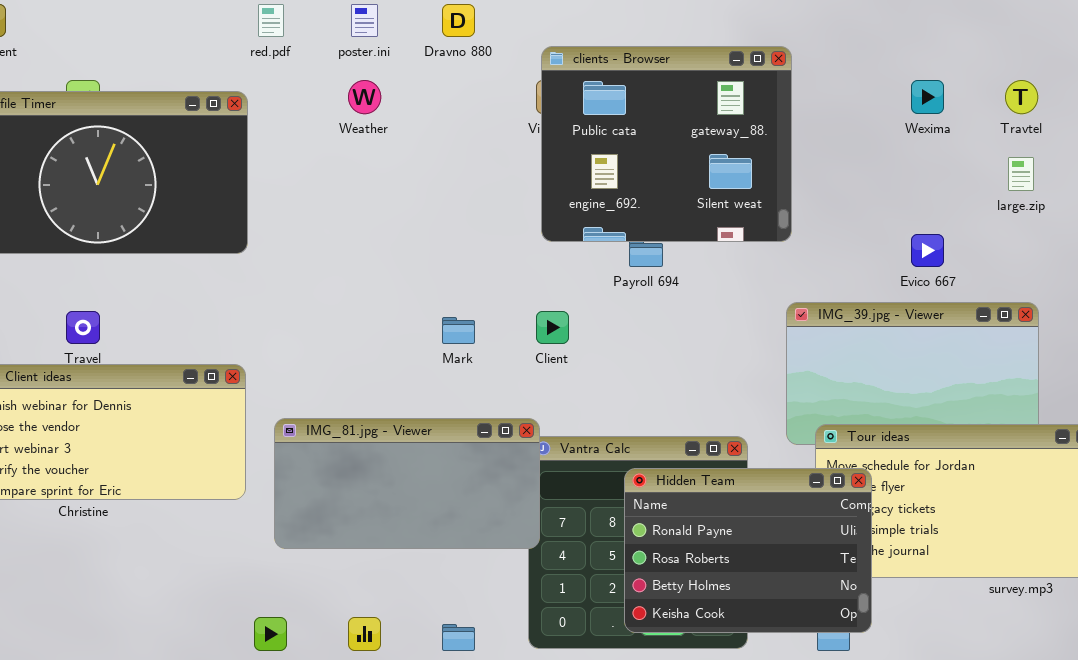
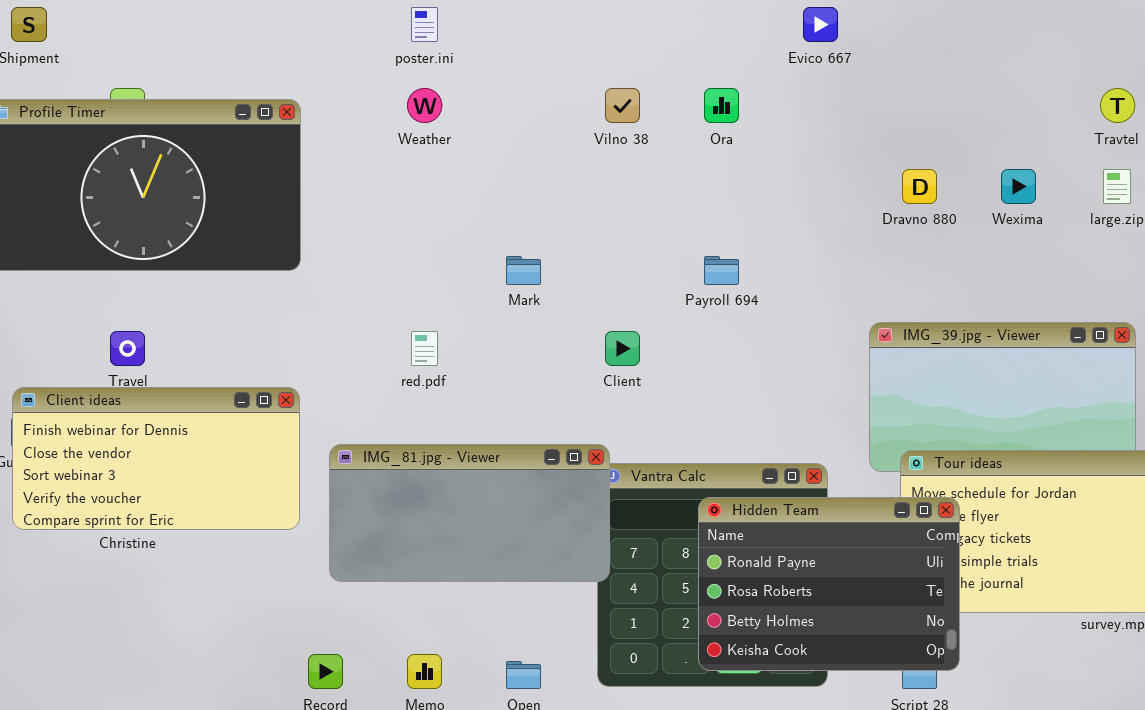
red.pdf: [258,4,284,37] -> [411,331,438,366], moved
Dravno 880: [442,4,475,37] -> [902,169,937,204], moved
clients - Browser: [541,46,792,242] -> none, closed
Wexima: [911,80,944,114] -> [1001,169,1036,204], moved
Evico 667: [911,234,944,267] -> [803,7,838,42], moved
Mark: [442,317,475,344] -> [506,256,541,285], moved

